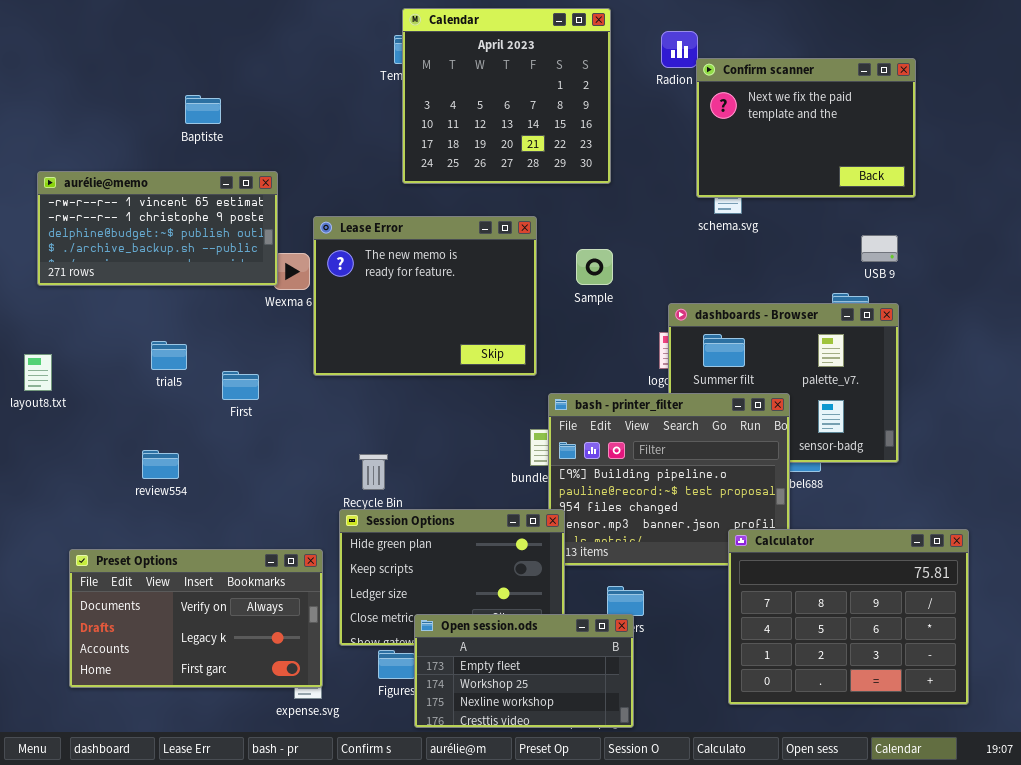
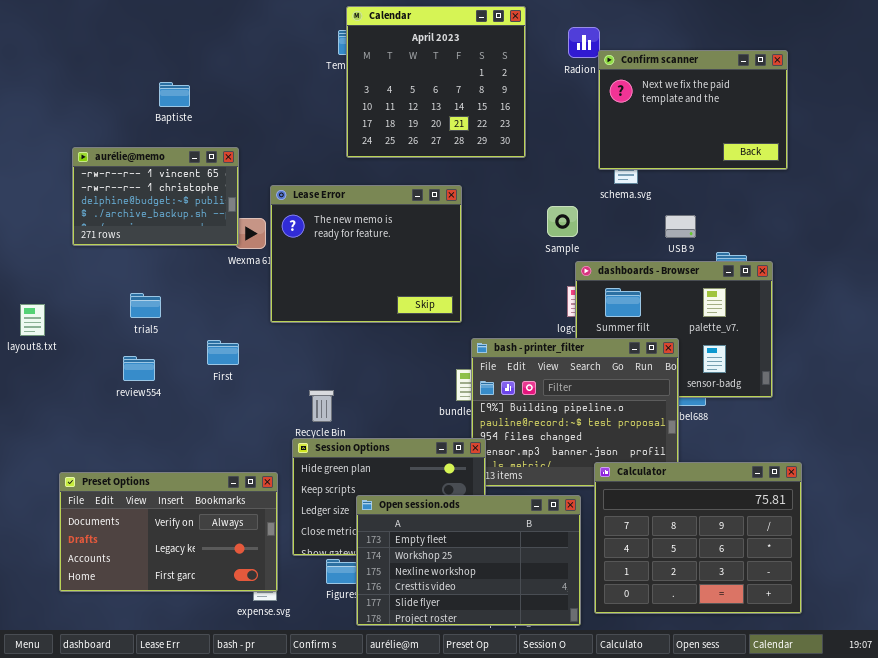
aurélie@memo: [37,171,278,286] -> [72,147,239,246], resized
USB 9: [861,235,898,262] -> [665,215,696,238], moved
Sample: [576,249,613,285] -> [547,206,578,237], moved
First: [222,371,259,400] -> [207,340,239,365], moved
review554: [142,450,179,479] -> [123,356,155,381], moved
Calculator: [728,529,969,705] -> [594,462,802,614], moved
Open session.ods: [414,614,634,728] -> [356,495,581,626], resized

